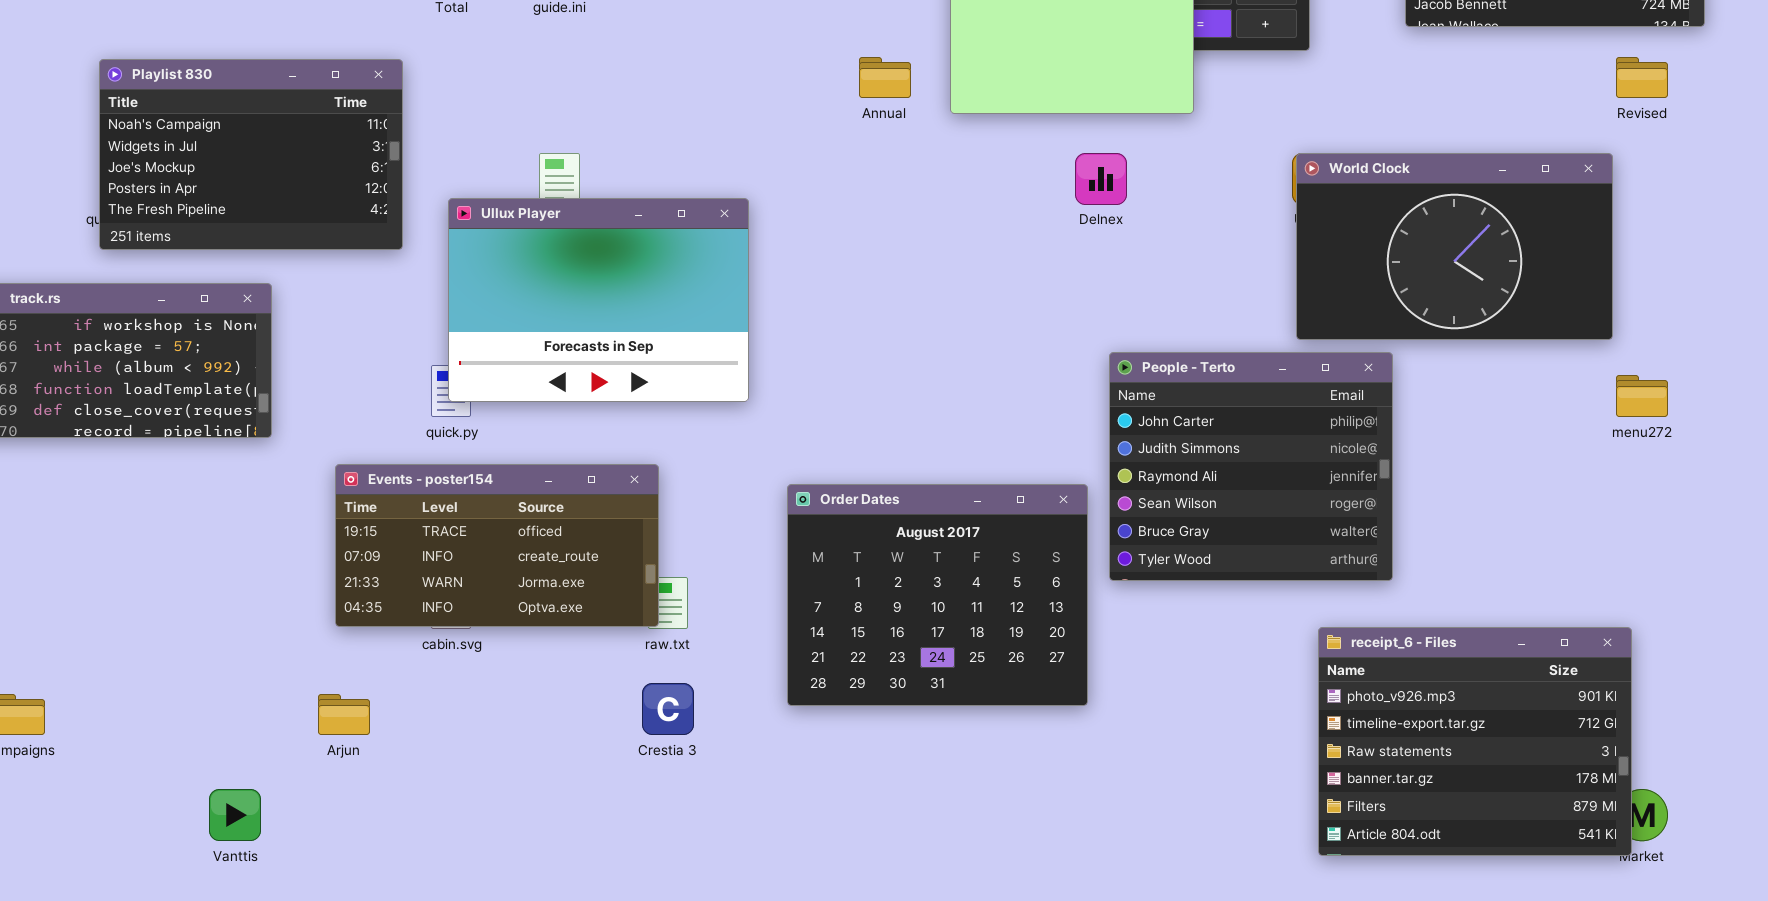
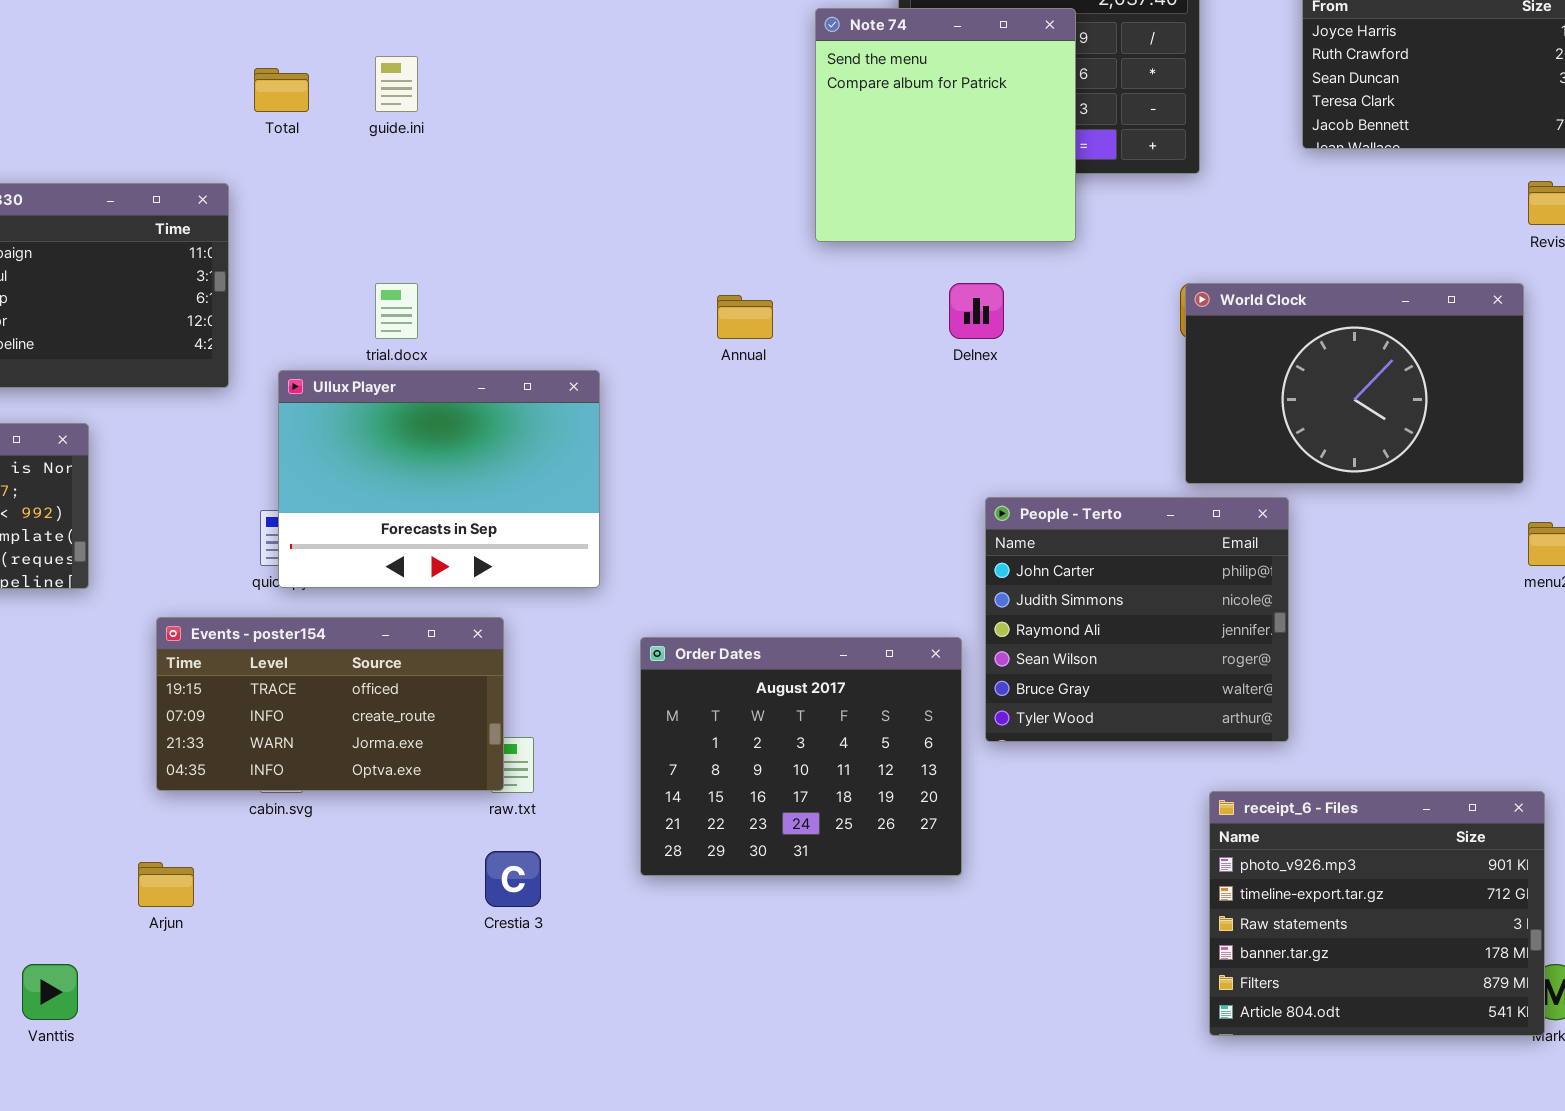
Annual: [859,57,911,98] -> [717,295,773,339], moved
Ullux Player: [448,198,749,402] -> [278,370,600,588], moved

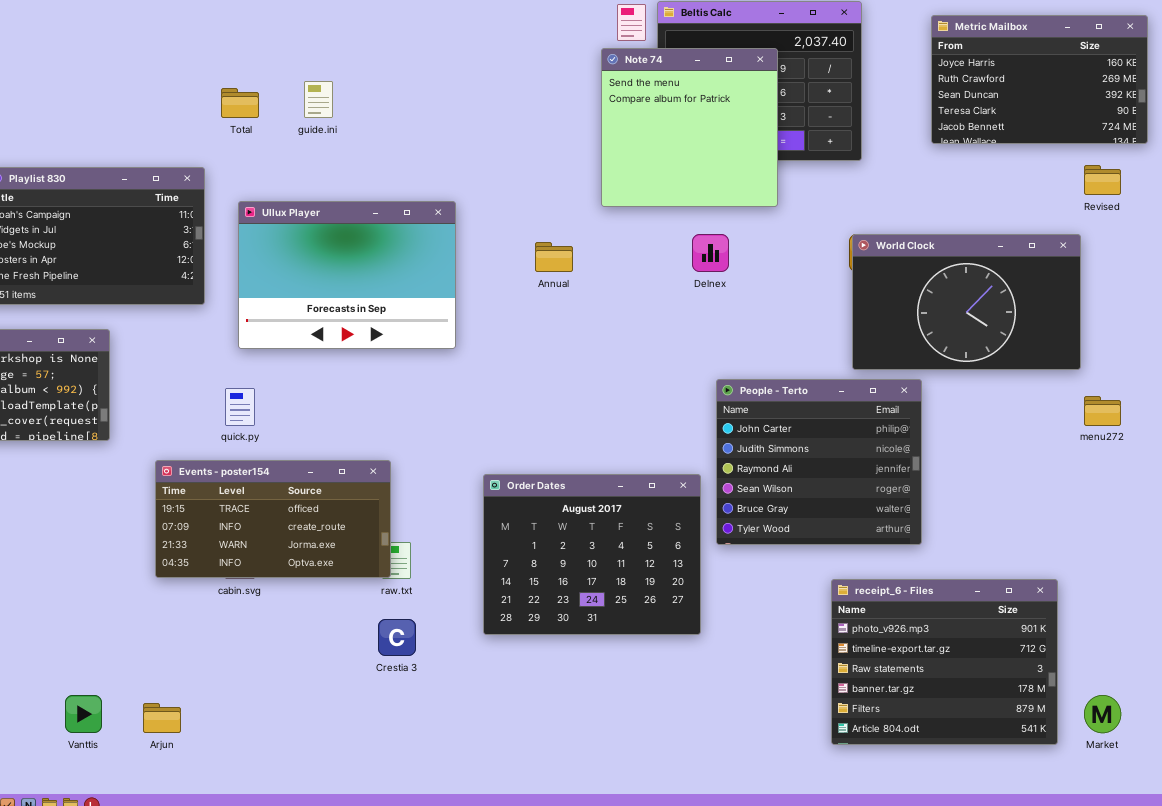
Ullux Player: [278,370,600,588] -> [238,201,456,349], moved
receipt_6 - Files: [1209,791,1545,1036] -> [831,579,1058,745], moved
Arjun: [138,862,194,907] -> [143,703,181,733], moved

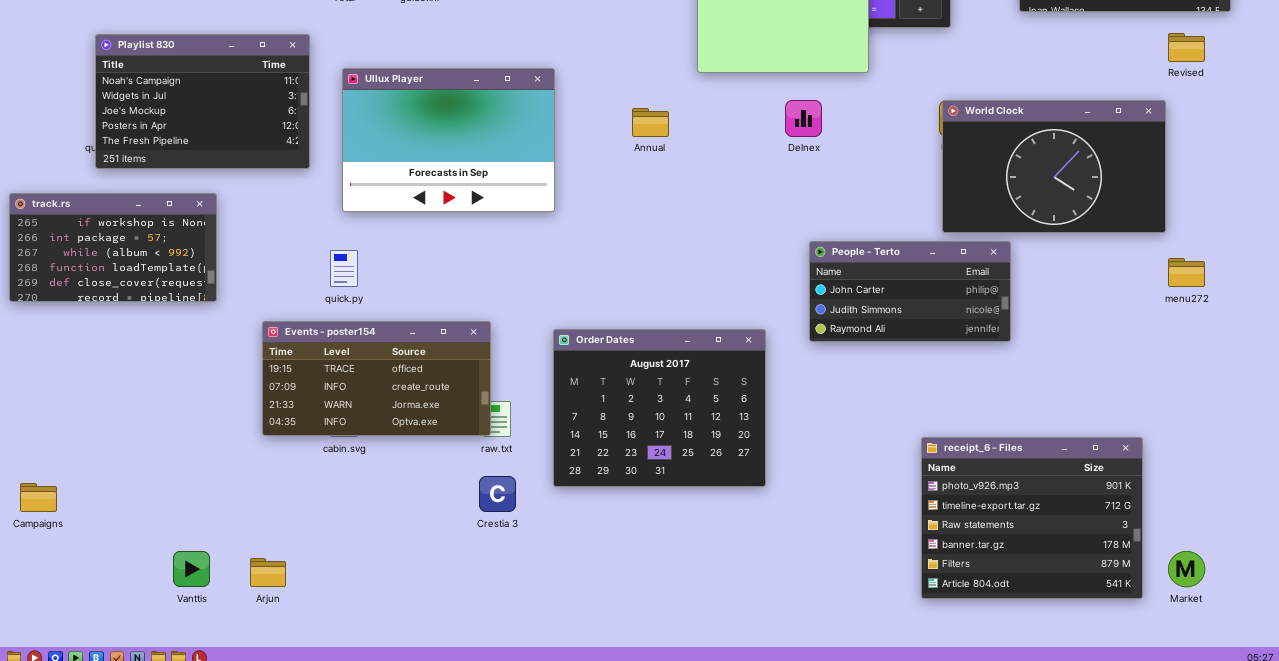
People - Terto: [716,379,922,545] -> [809,241,1011,342], resized
Order Dates: [483,474,701,635] -> [553,329,766,487], moved

